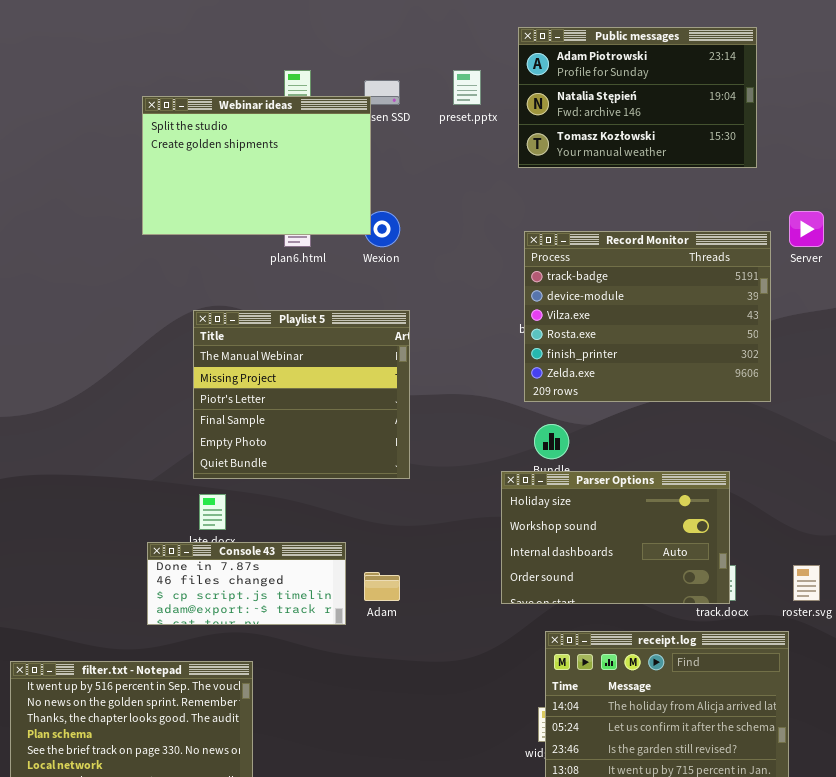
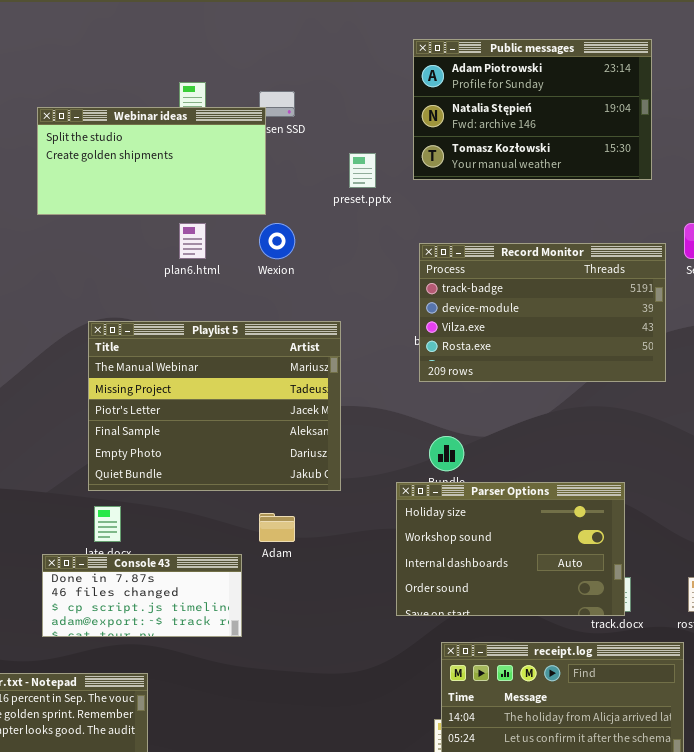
preset.pptx: [453,70,481,105] -> [349,153,376,188], moved
Webinar ideas: [142,96,371,235] -> [37,107,266,215], resized
Record Monitor: [524,231,771,402] -> [419,243,666,382], resized
Playlist 5: [193,310,410,479] -> [88,321,341,491], resized
Adam: [364,572,400,601] -> [259,513,295,542], moved

